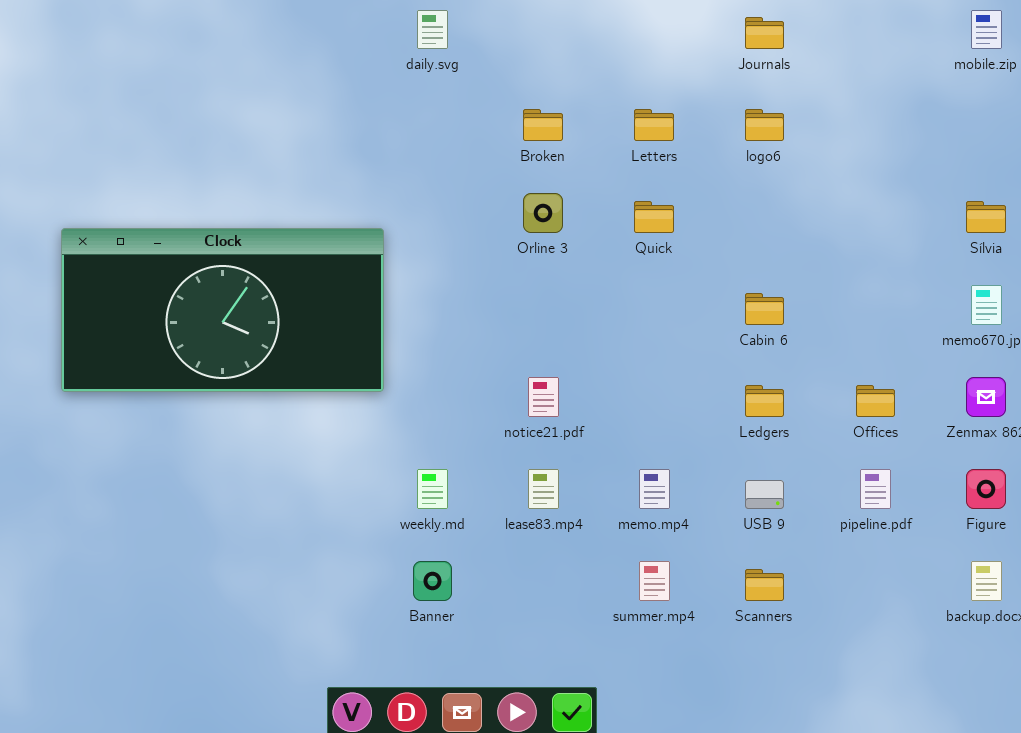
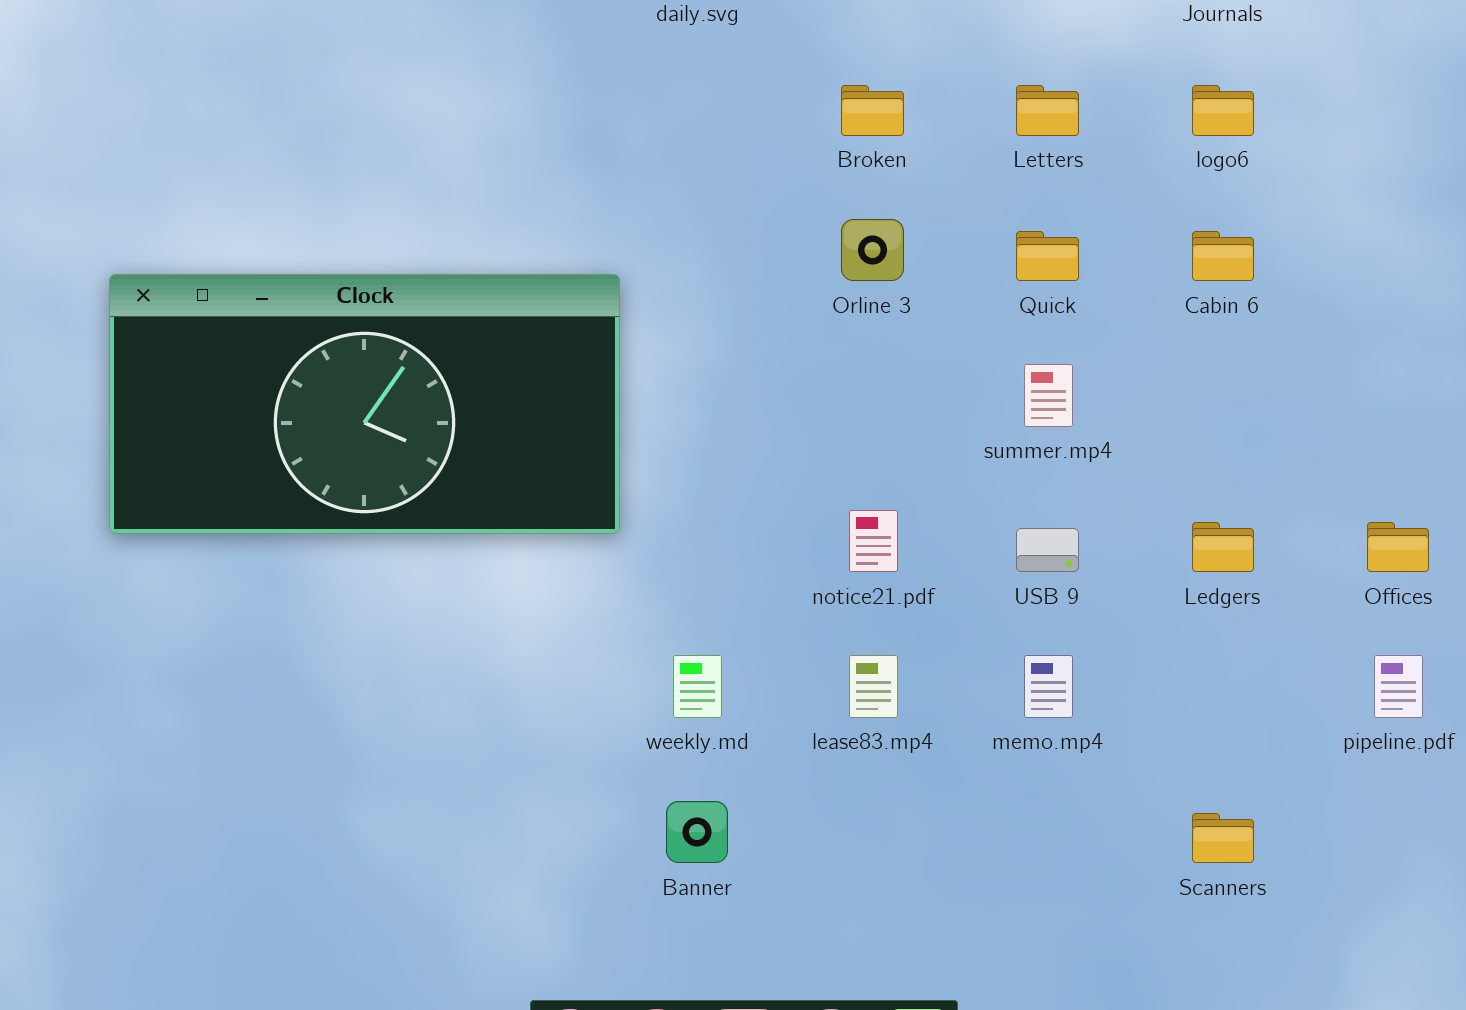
Cabin 6: [745,293,784,325] -> [1192,231,1254,281], moved
USB 9: [745,480,784,509] -> [1016,528,1079,572], moved
summer.mp4: [639,561,670,601] -> [1024,364,1073,427], moved

